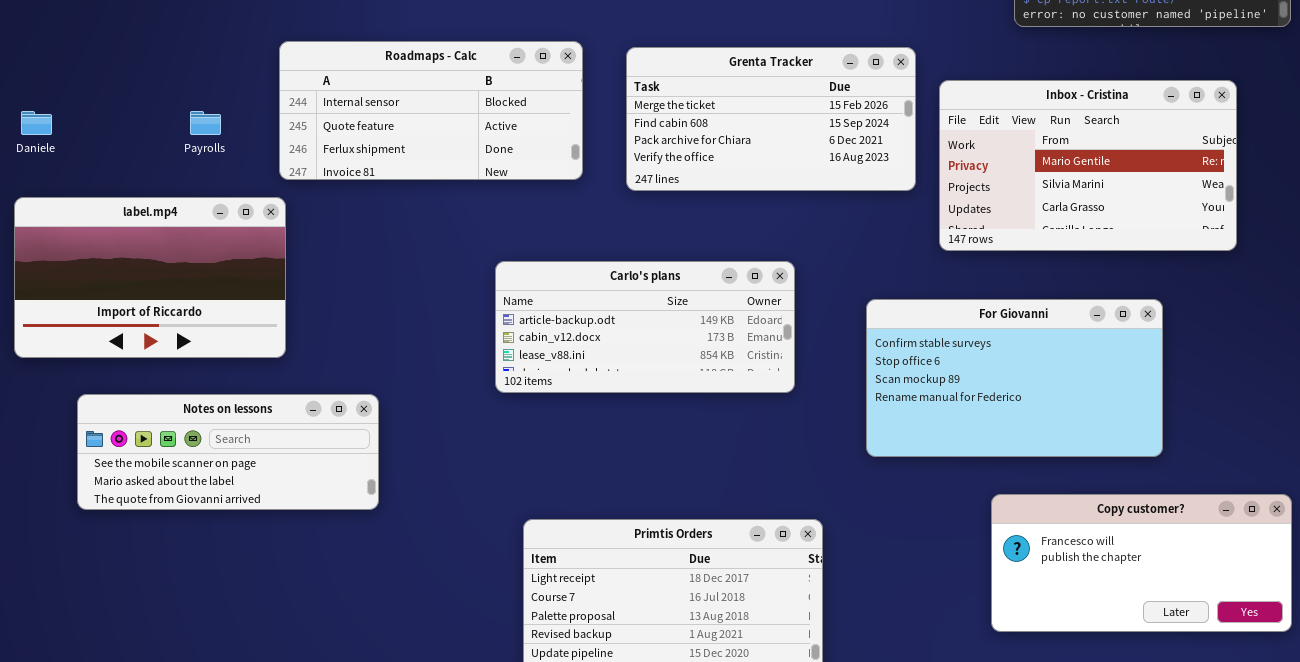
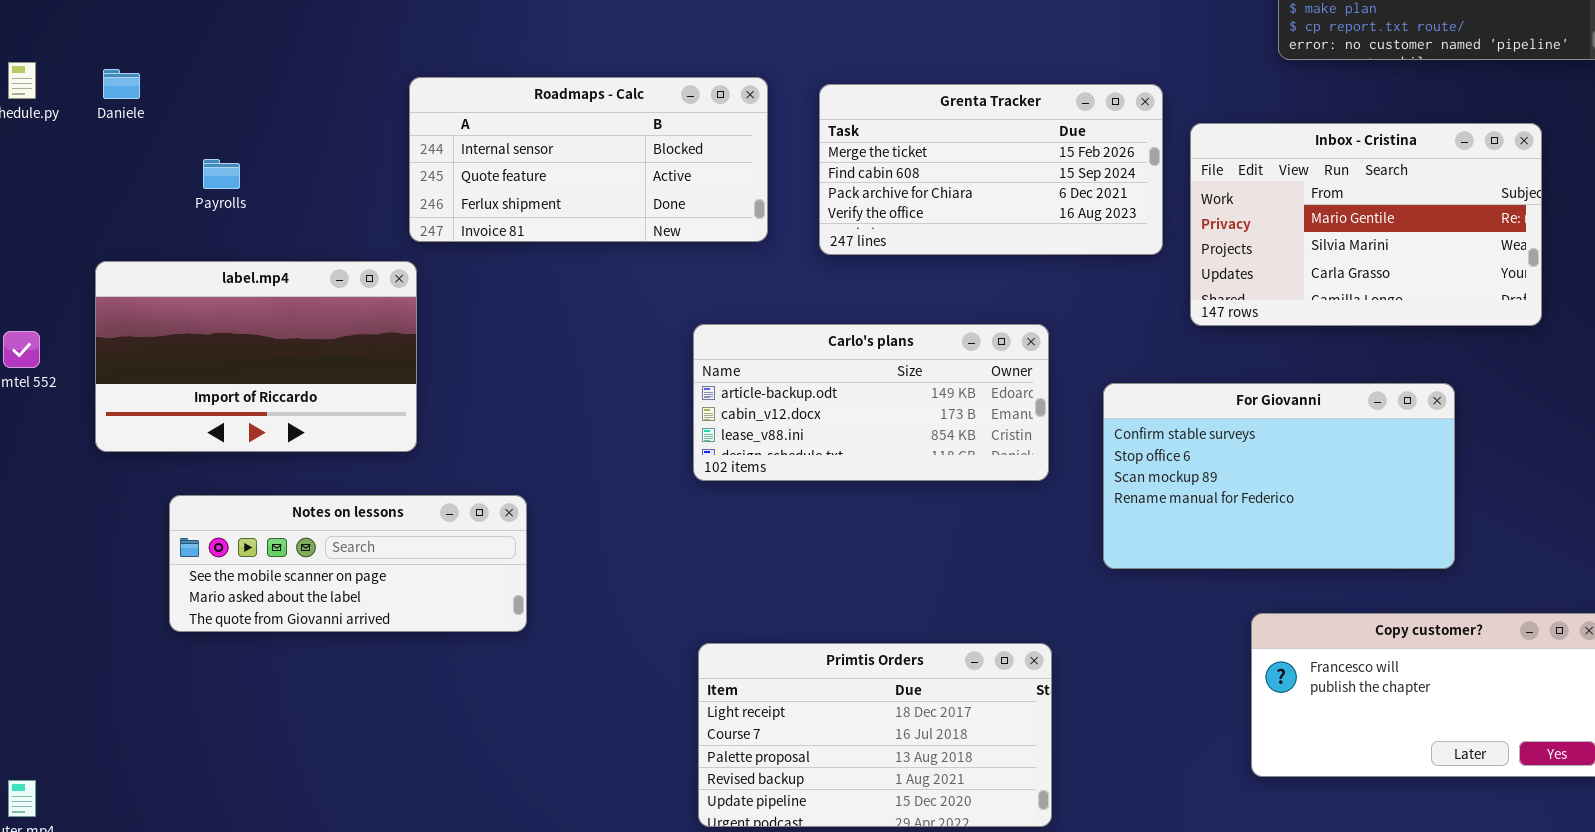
Daniele: [21,111,52,135] -> [103,69,140,99], moved
Payrolls: [190,111,221,135] -> [203,159,240,189], moved
Carlo's plans: [495,261,795,393] -> [693,324,1049,481], moved

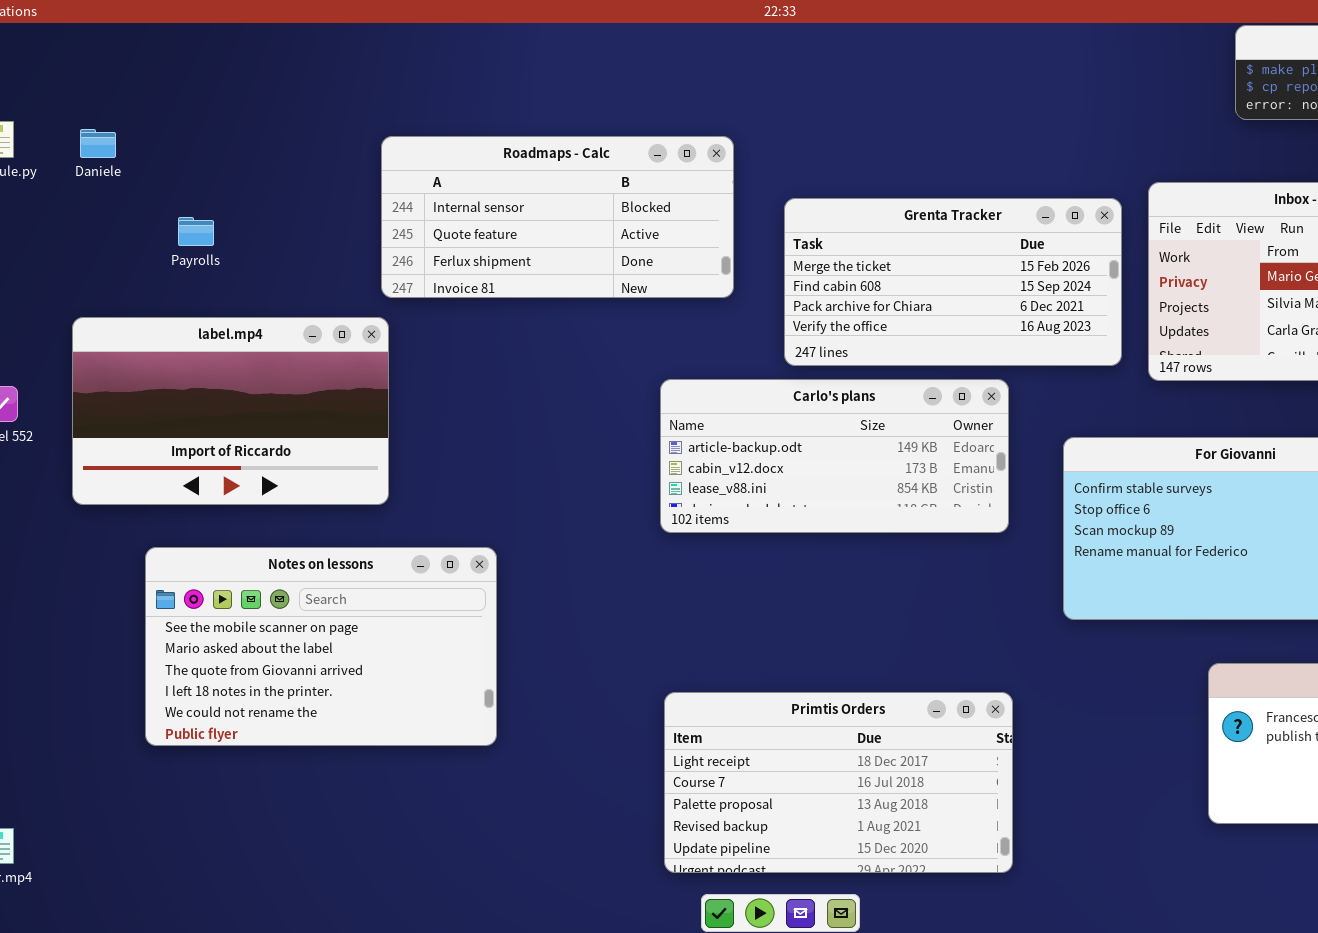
Grenta Tracker: [819,84,1163,255] -> [784,198,1122,366], moved
Notes on lessons: [169,495,527,632] -> [145,547,497,746], resized

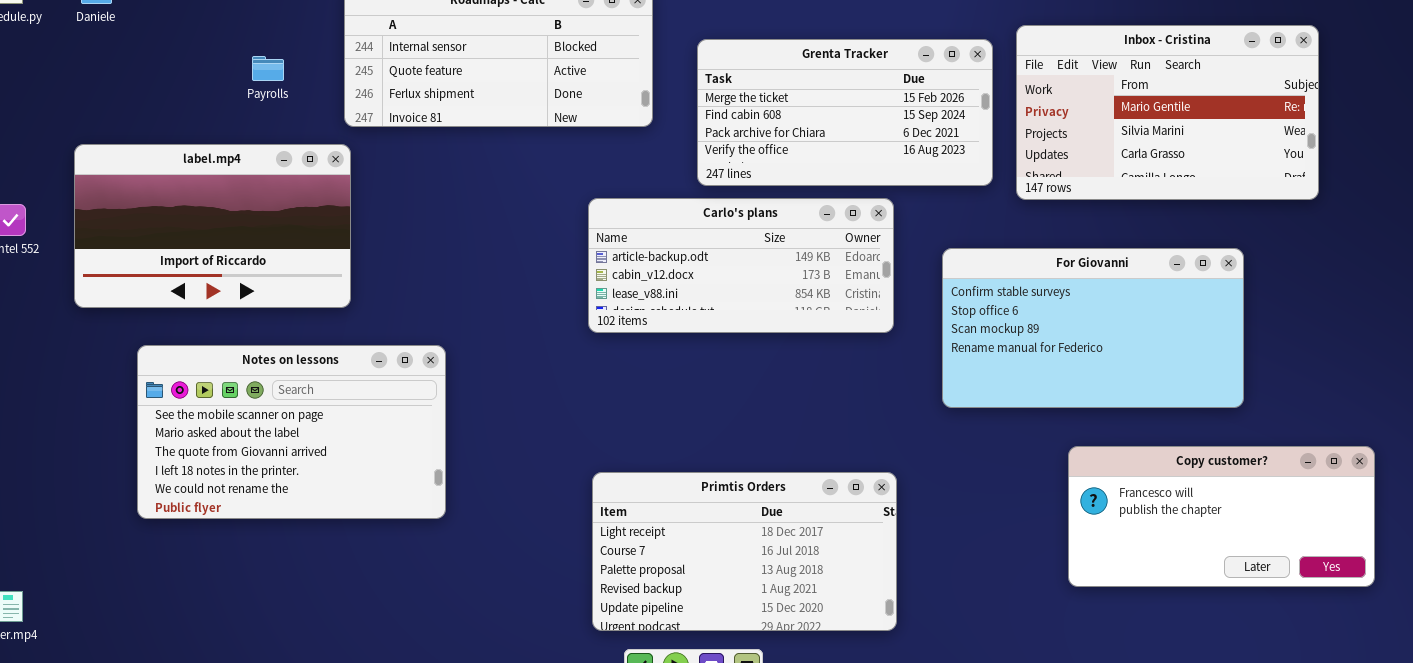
Payrolls: [178,217,214,246] -> [252,56,284,81], moved

